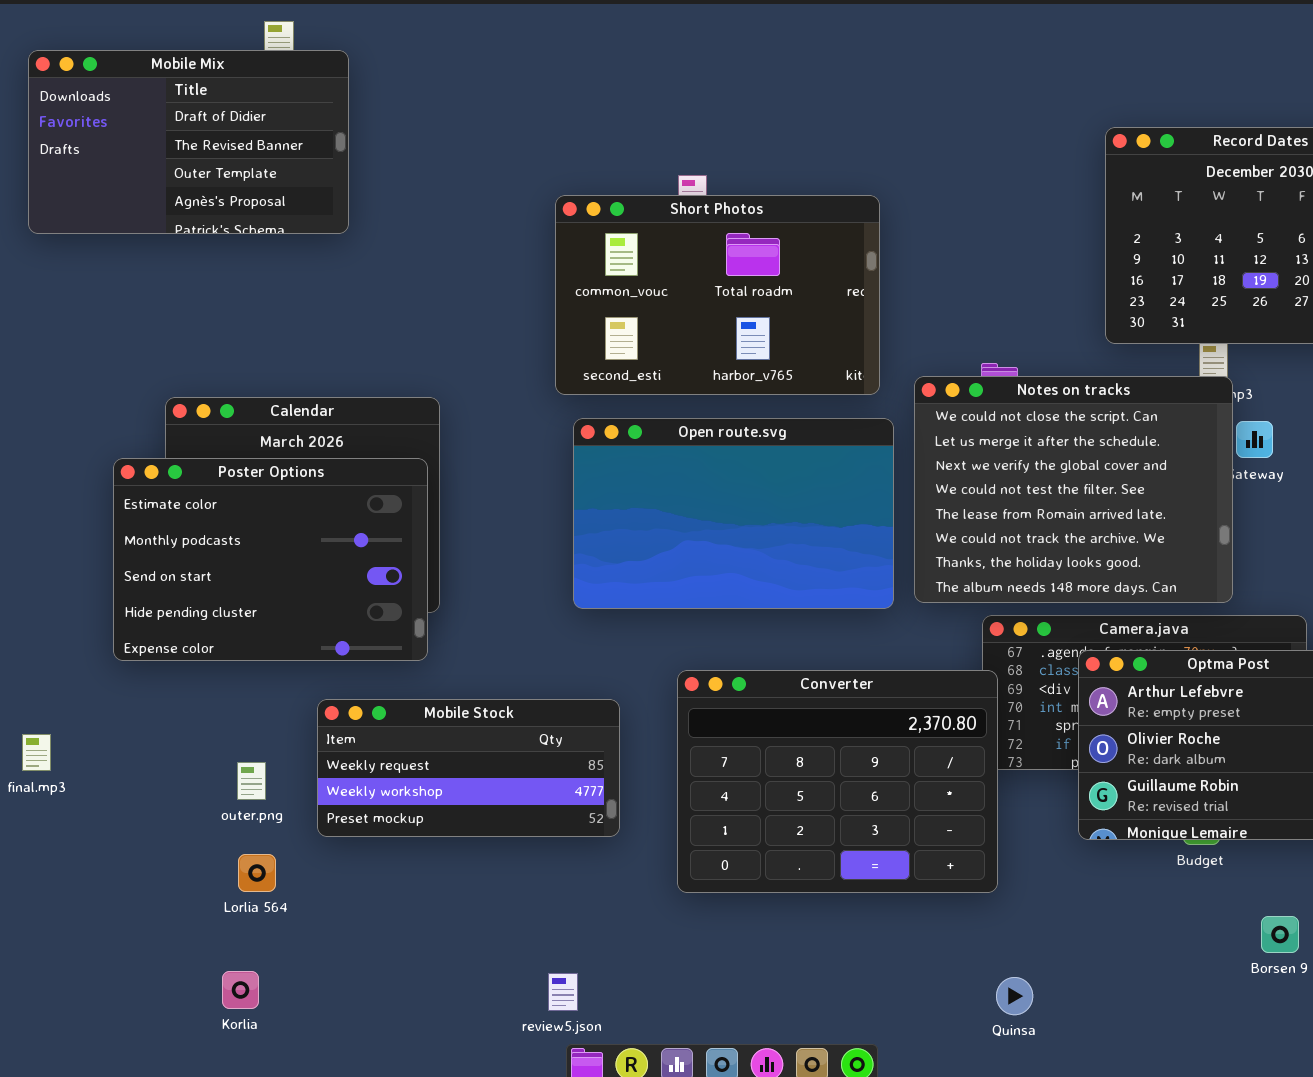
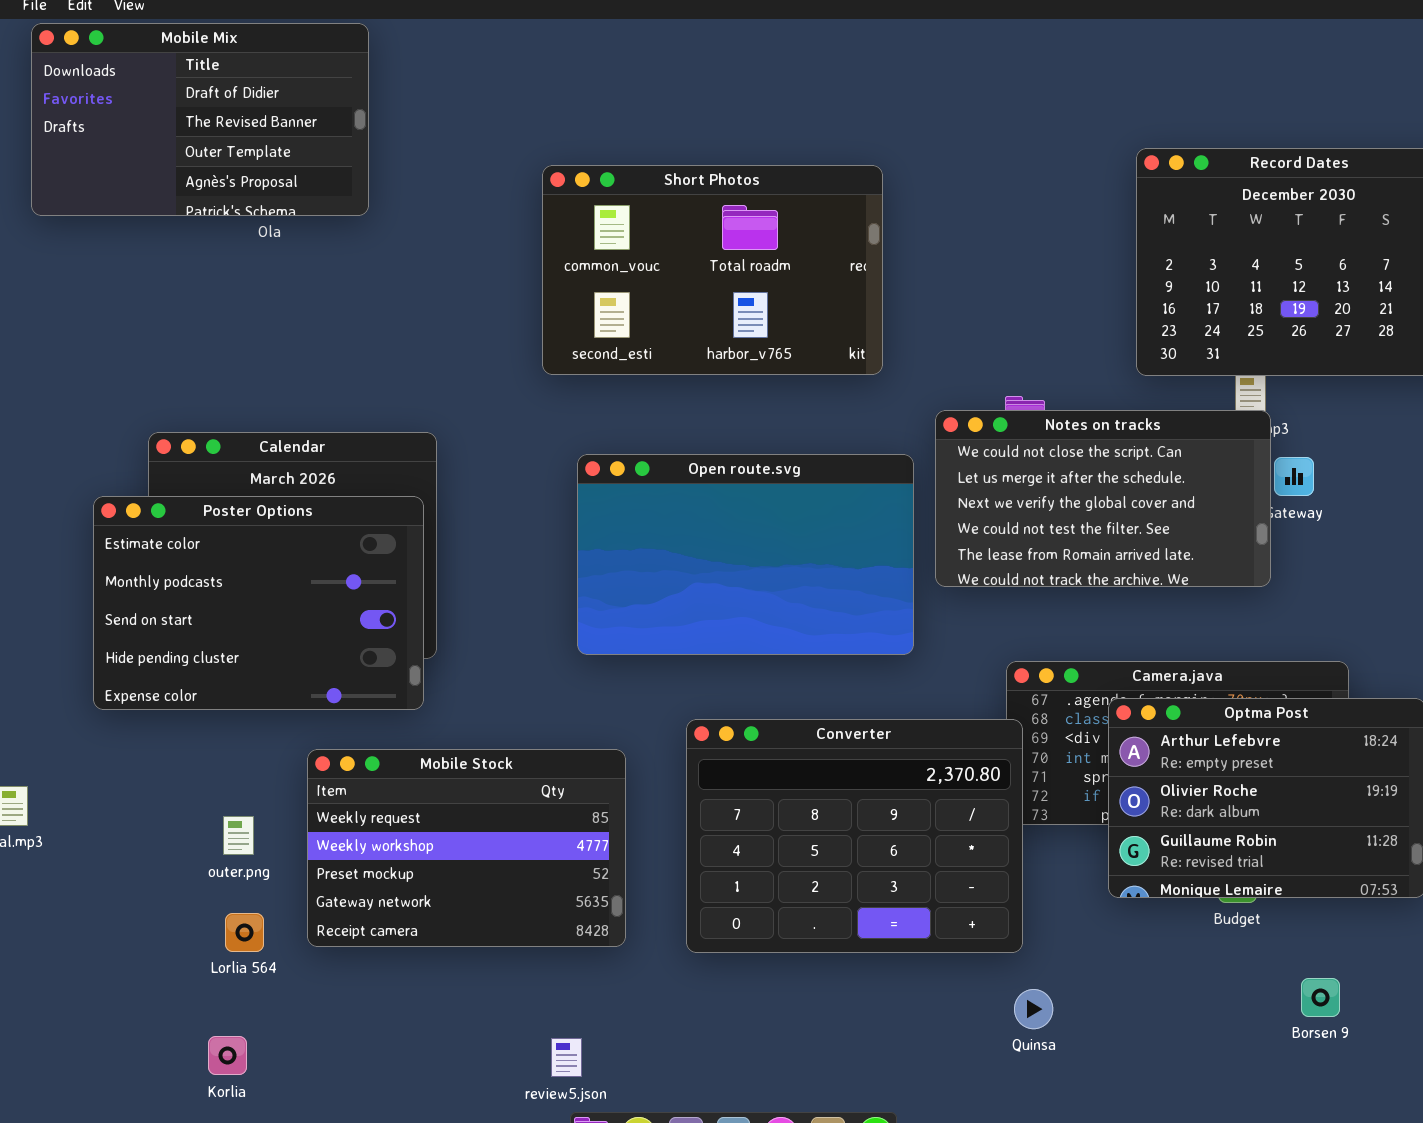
Mobile Mix: [28,50,349,234] -> [31,23,369,216], moved
Short Photos: [555,195,880,395] -> [542,165,883,375], moved
Notes on tracks: [914,376,1233,603] -> [935,410,1271,587], resized
Mobile Stock: [317,699,620,837] -> [307,749,626,947], resized
Quinsa: [996,977,1033,1015] -> [1014,989,1053,1029], moved

